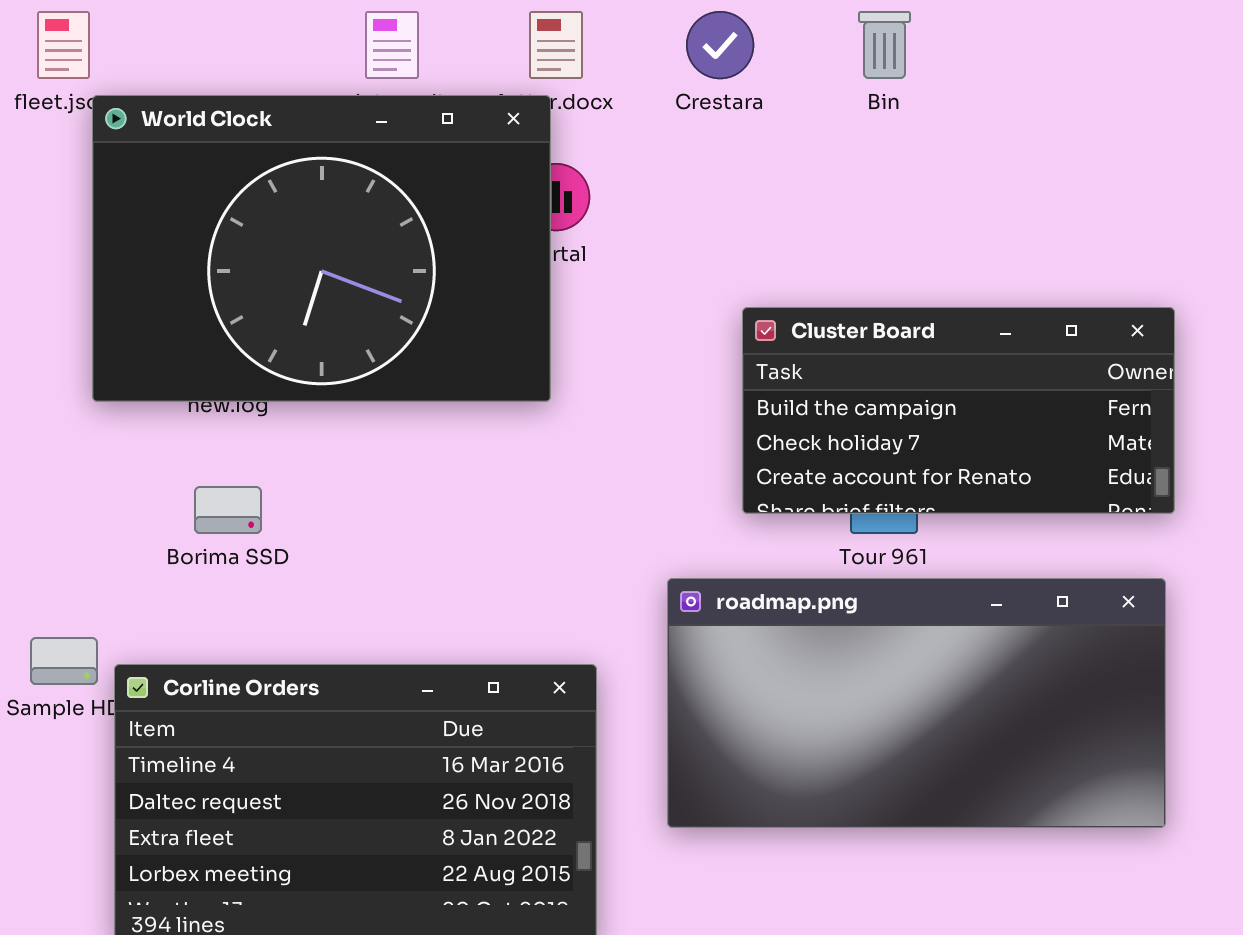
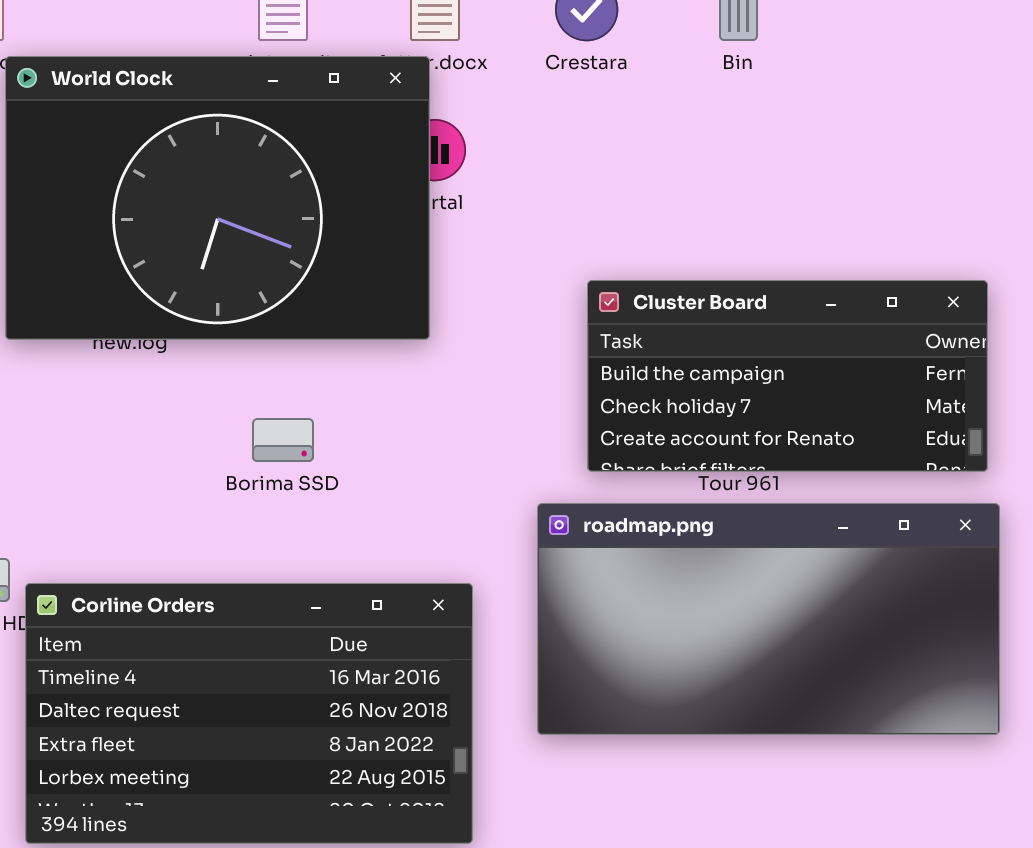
Cluster Board: [742,307,1175,514] -> [587,280,988,472], moved
Borima SSD: [194,486,262,534] -> [252,418,314,462], moved

